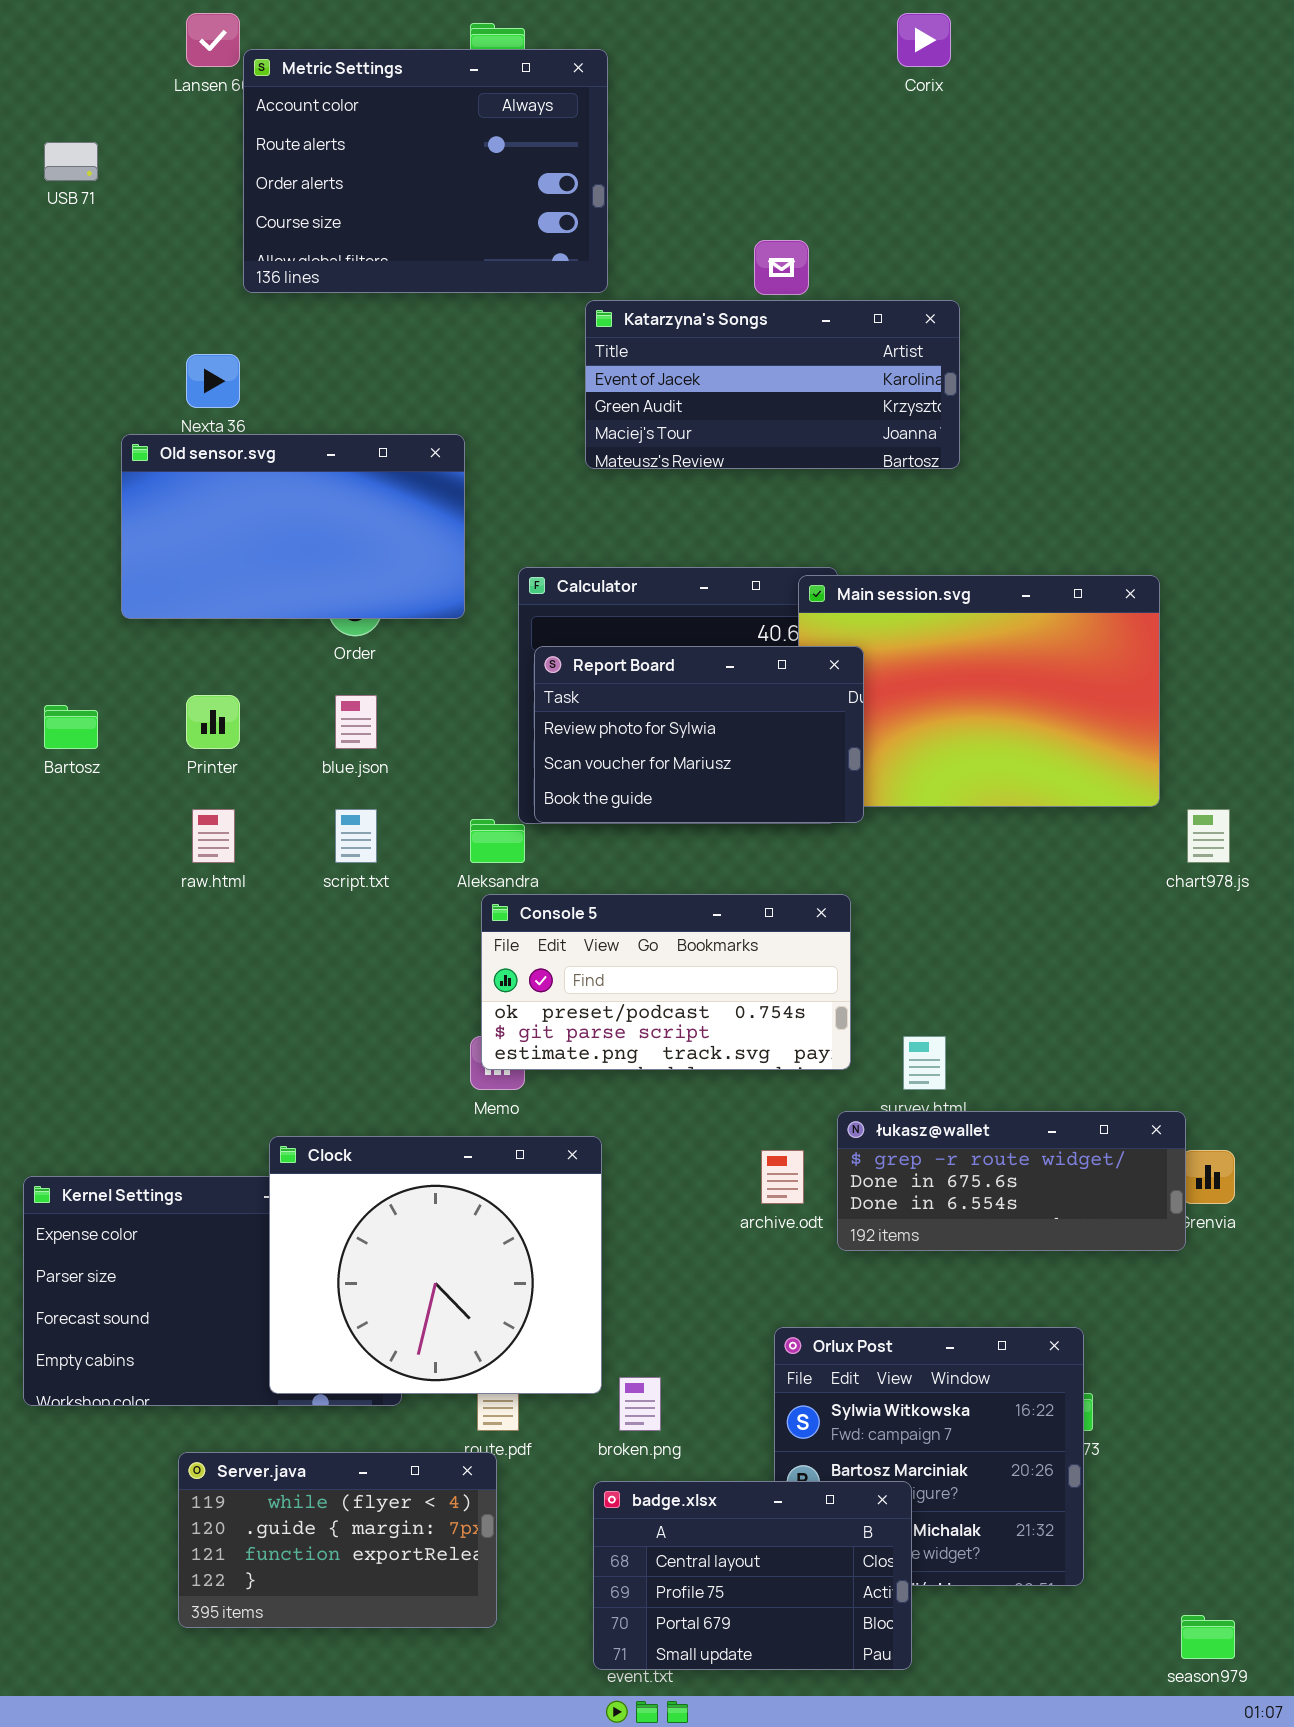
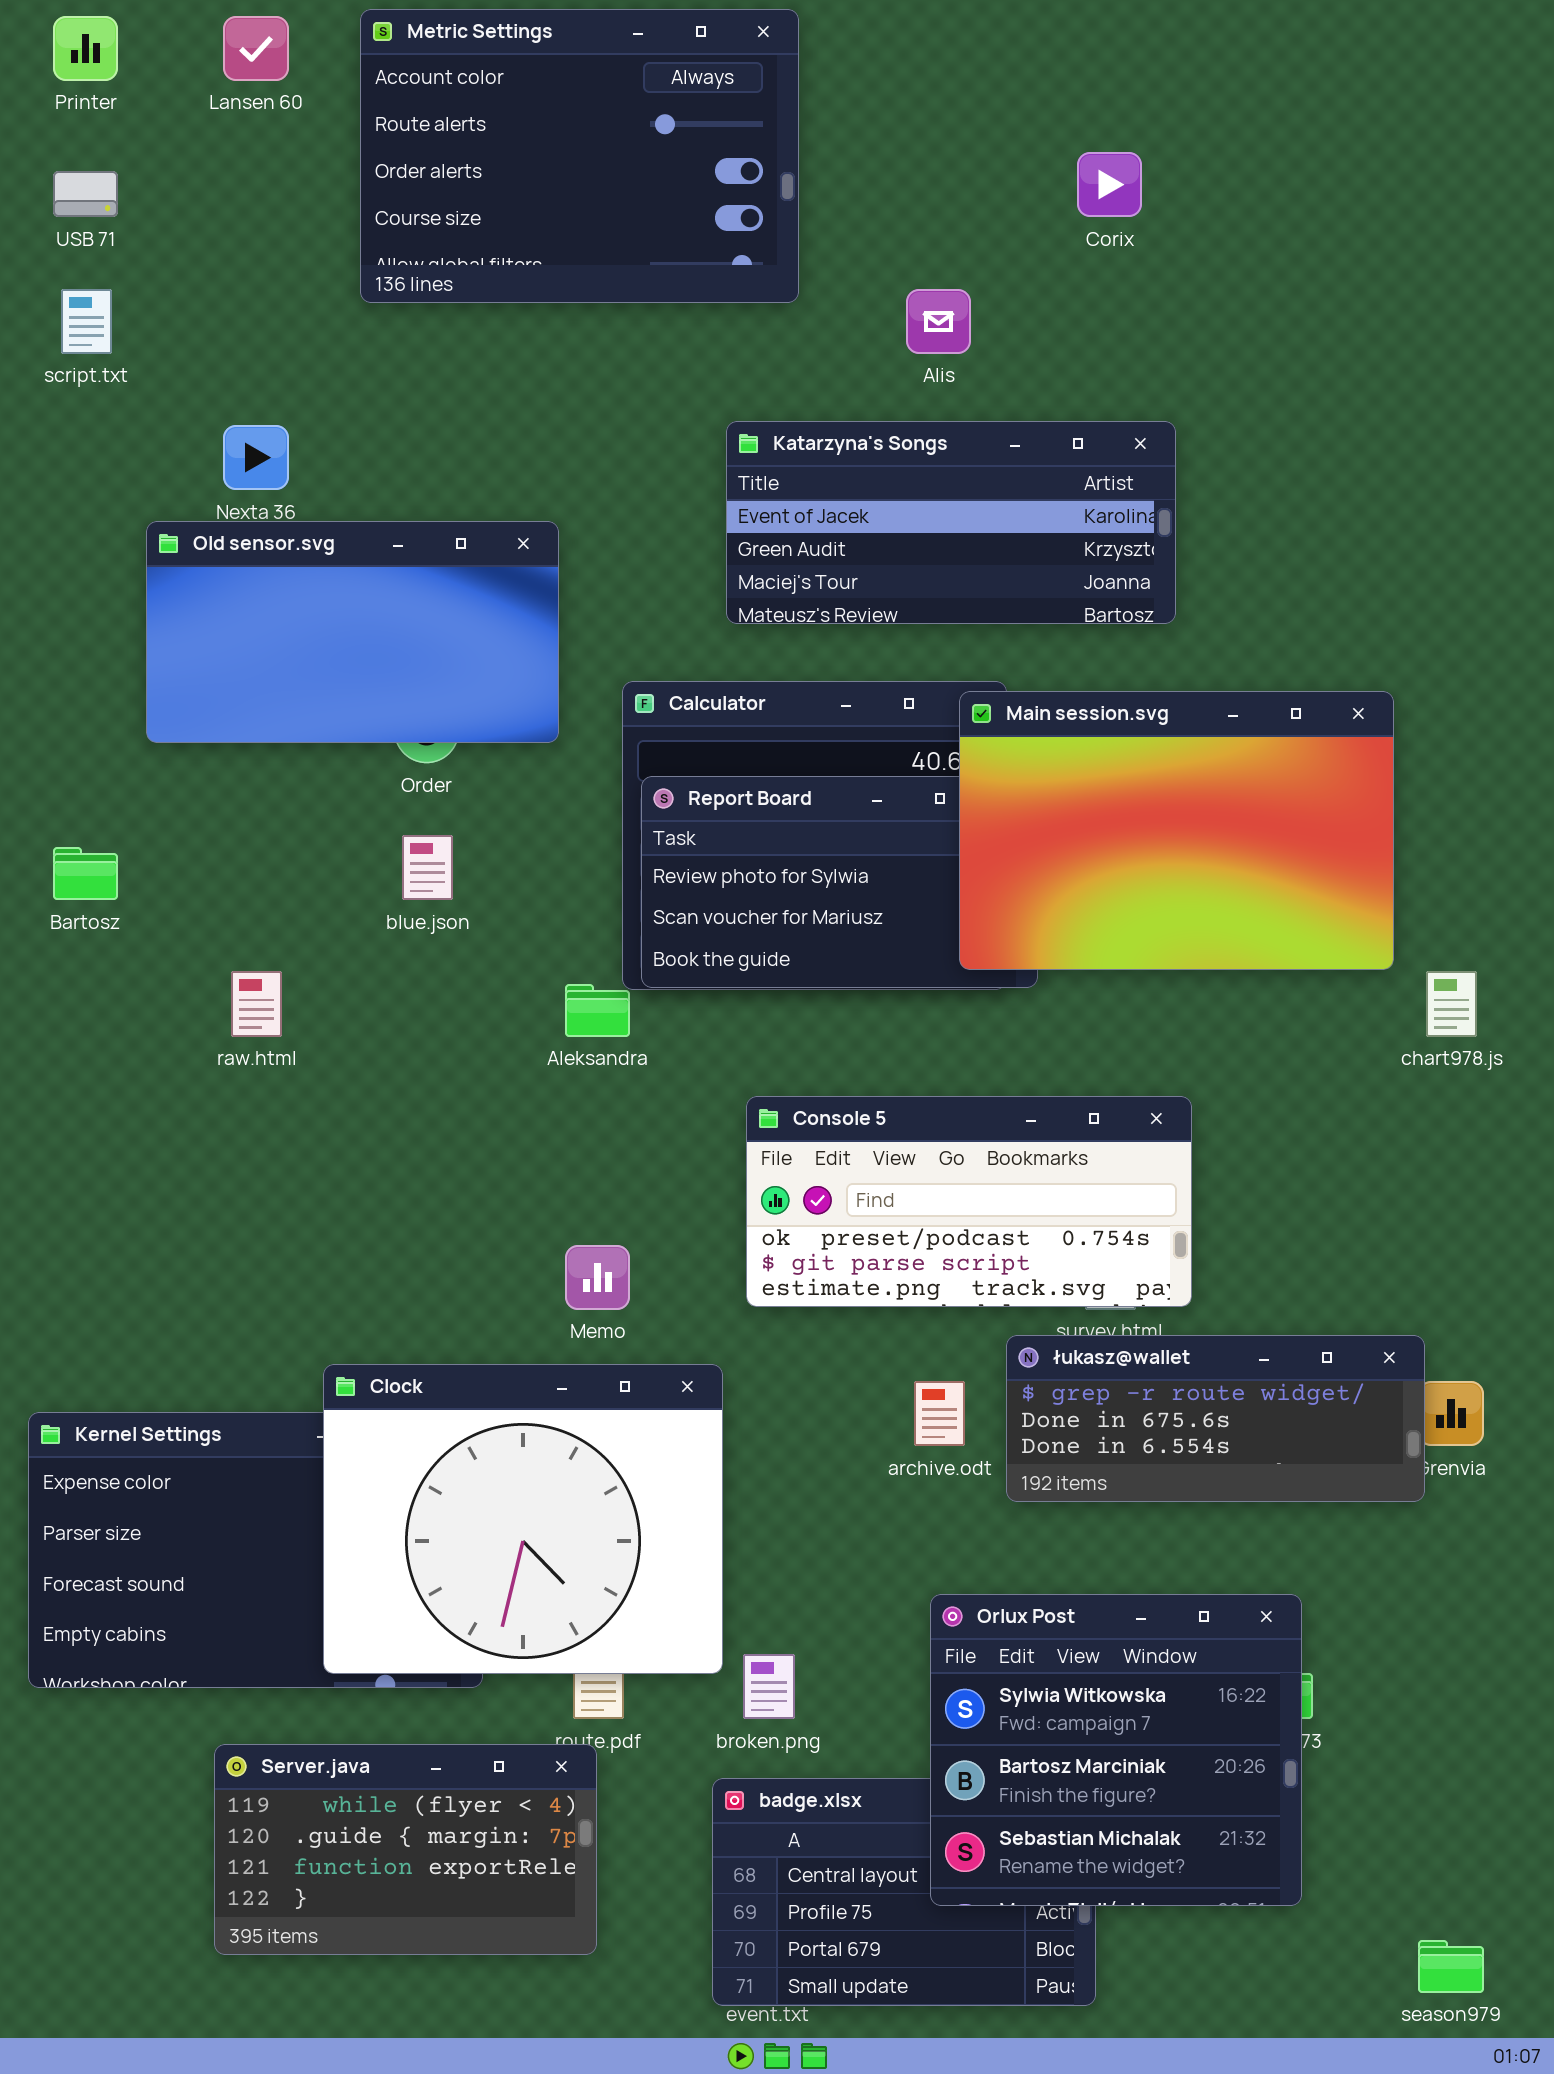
Corix: [897,13,951,67] -> [1077,152,1142,217], moved
Metric Settings: [243,49,608,293] -> [360,9,799,303], moved
Katarzyna's Songs: [585,300,960,469] -> [726,421,1176,624], moved
Main session.svg: [798,575,1160,807] -> [959,691,1394,970], raised
Printer: [186,695,240,749] -> [53,16,118,81], moved
script.txt: [335,809,377,863] -> [61,289,112,354], moved
Console 5: [481,894,851,1070] -> [746,1096,1192,1307], moved
Orlux Post: [774,1327,1084,1586] -> [930,1594,1302,1906], raised

